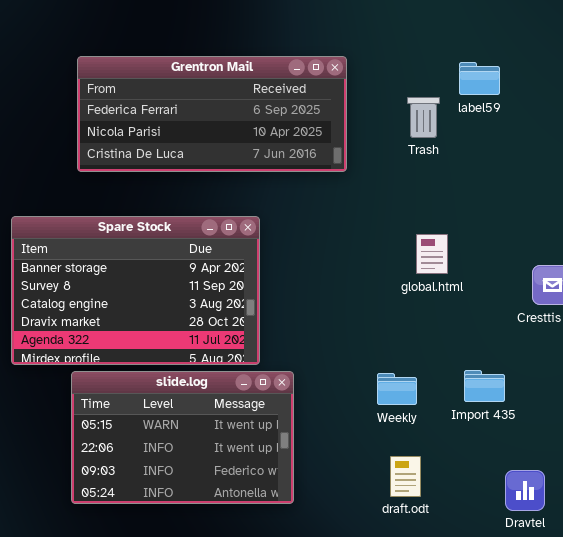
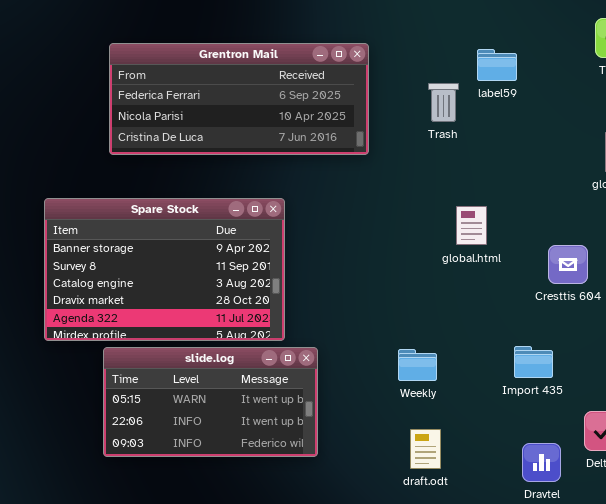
global.html: [416,234,448,274] -> [456,206,487,245], moved
Import 435: [464,370,505,402] -> [514,346,553,378], moved
slide.log: [71,371,294,504] -> [103,347,318,457], resized

